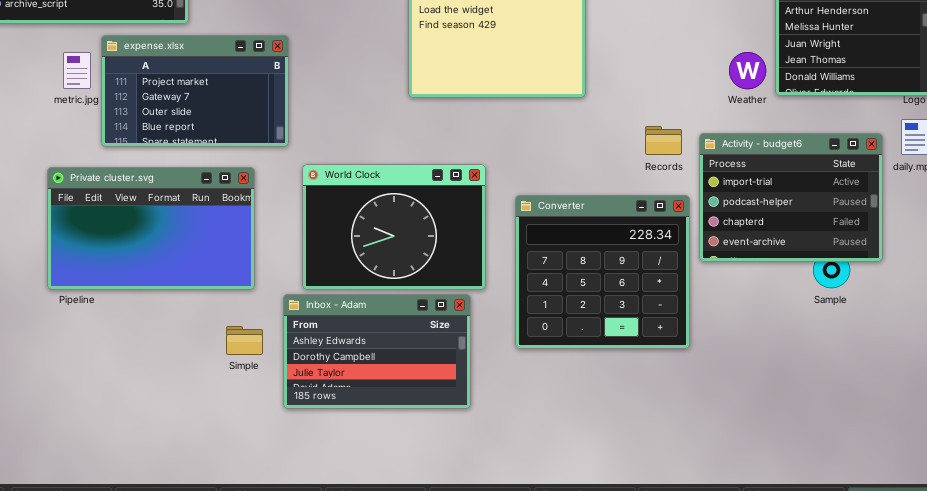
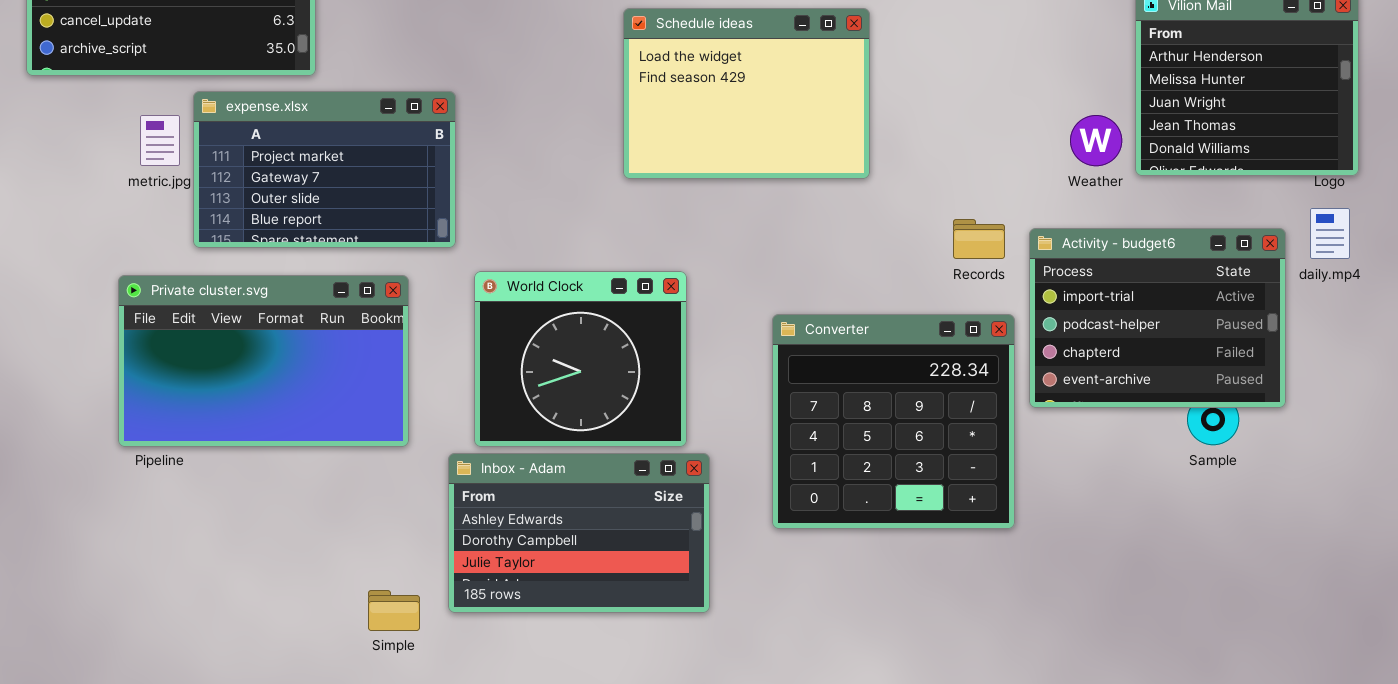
World Clock: [302,164,486,290] -> [474,271,687,447], resized
Simple: [226,326,263,355] -> [368,590,420,631], moved

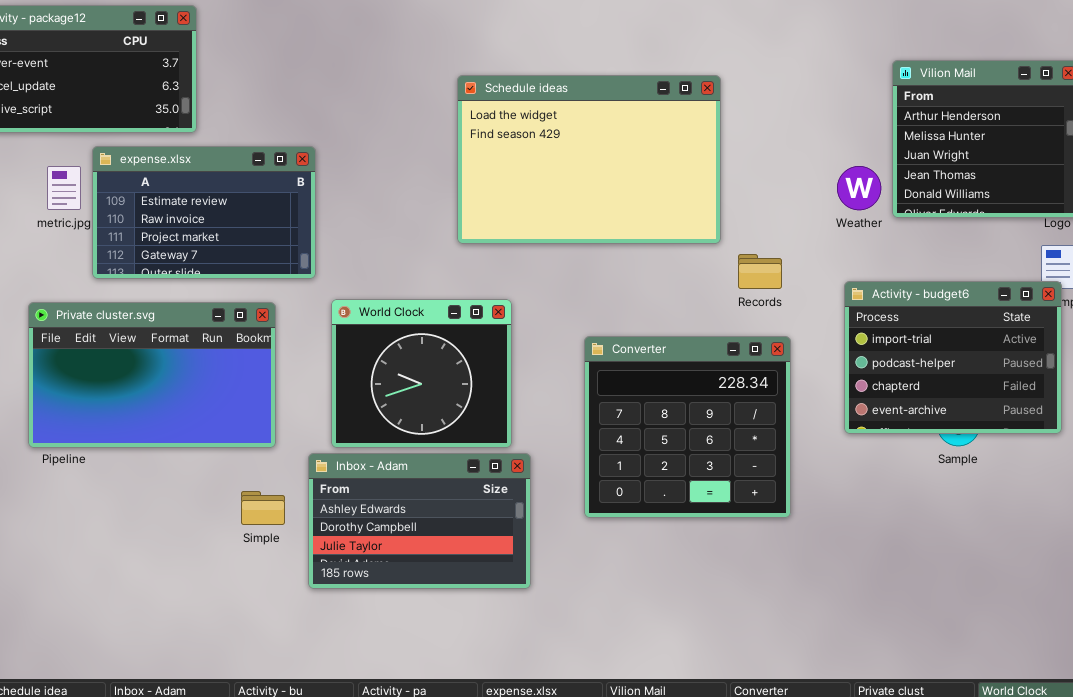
Schedule ideas: [623,8,870,179] -> [457,75,721,244], resized
expense.xlsx: [193,91,456,248] -> [92,146,316,279], scrolled up 2 rows
Activity - budget6: [1029,228,1286,408] -> [844,281,1062,434], moved
Simple: [368,590,420,631] -> [241,491,285,525], moved

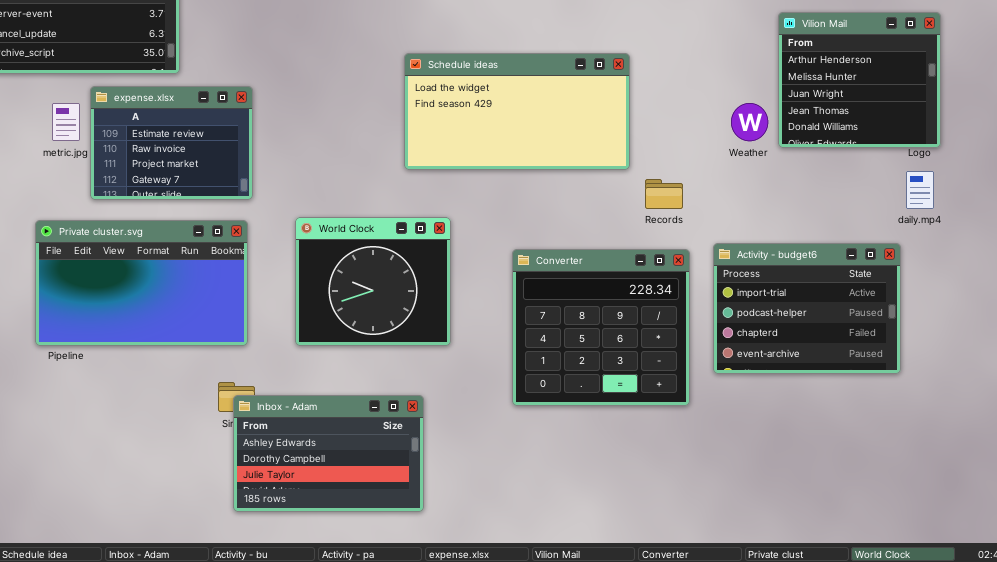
Schedule ideas: [457,75,721,244] -> [404,53,630,170], resized
expense.xlsx: [92,146,316,279] -> [90,86,253,200], resized
Activity - budget6: [844,281,1062,434] -> [713,243,901,374], moved
Inbox - Adam: [308,453,531,589] -> [233,395,424,512], moved

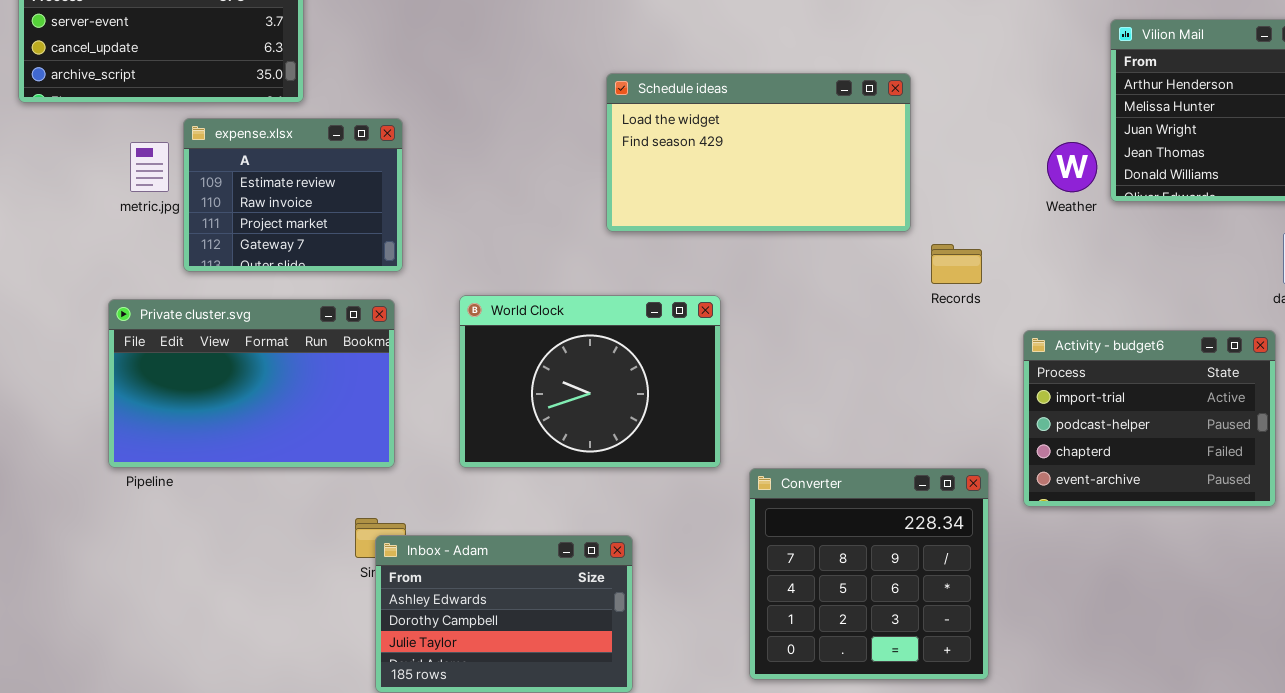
World Clock: [295,217,451,346] -> [459,295,721,468], resized
Converter: [512,249,690,406] -> [749,468,989,680], moved

